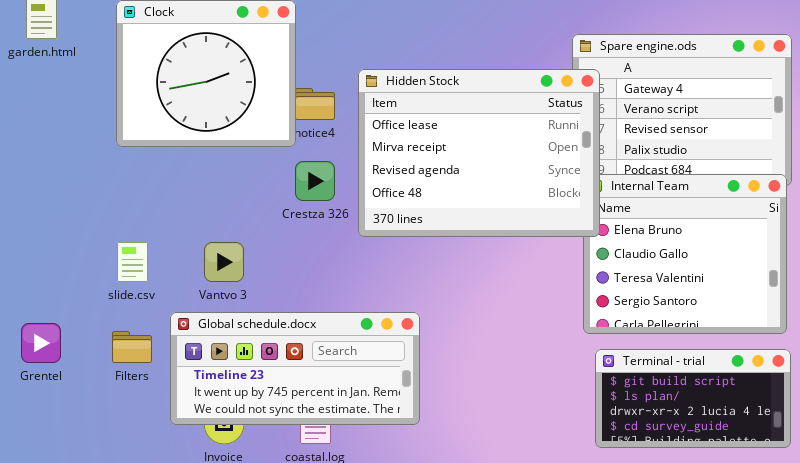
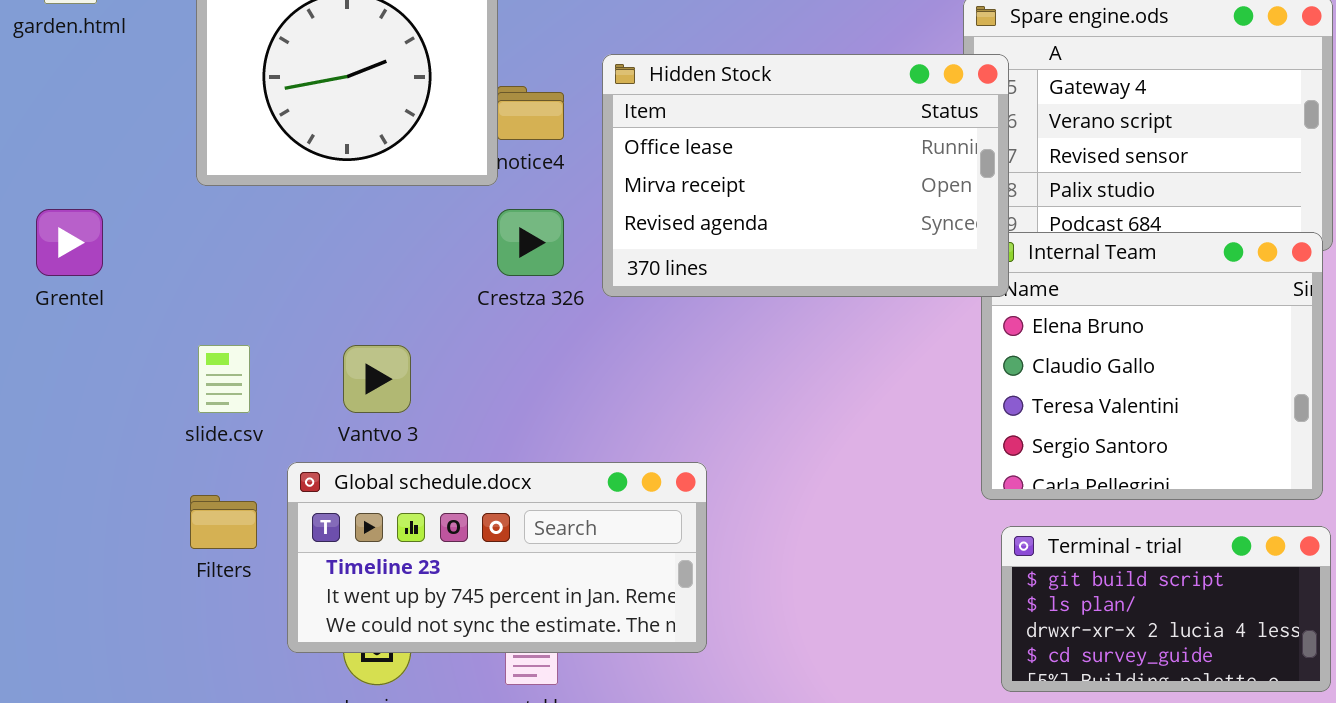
Hidden Stock: [358,69,600,237] -> [602,54,1009,297], resized
Grentel: [21,323,61,363] -> [36,209,103,276], moved

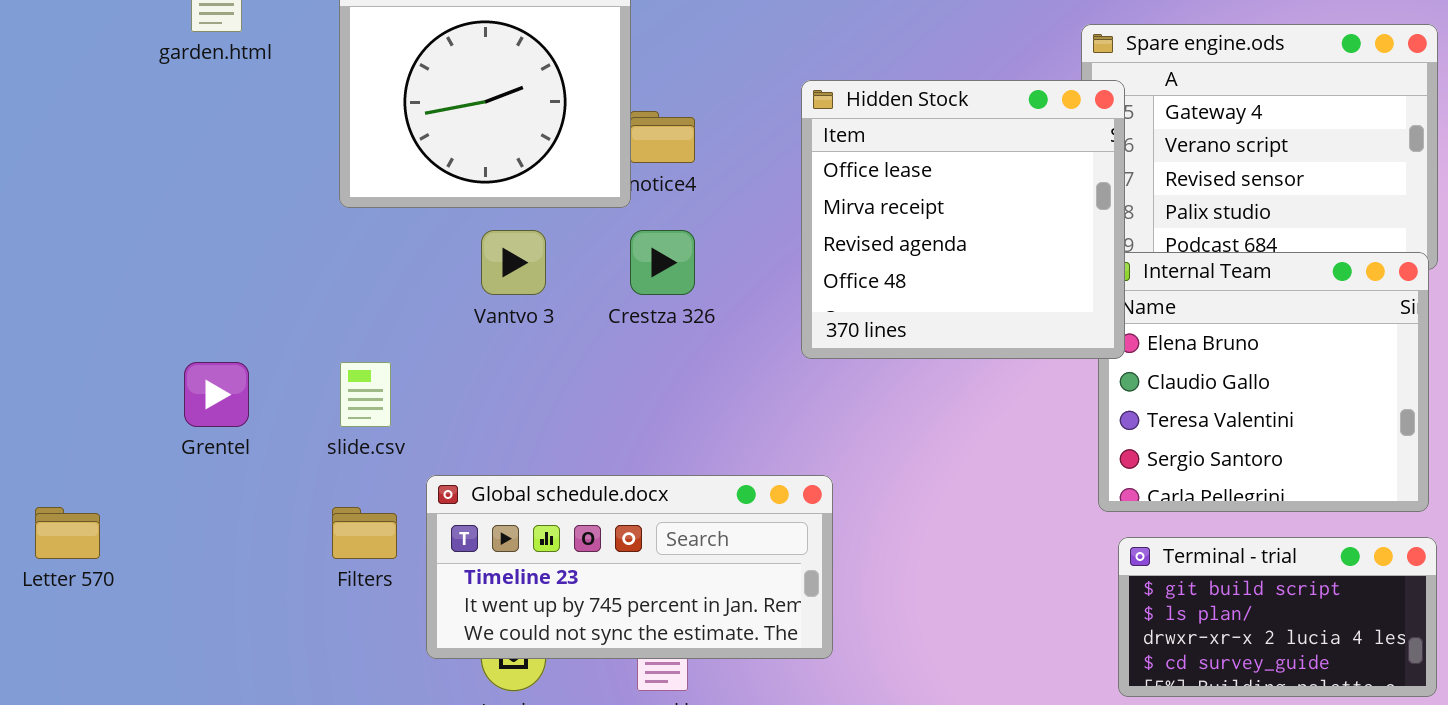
Hidden Stock: [602,54,1009,297] -> [801,80,1125,359], resized
Grentel: [36,209,103,276] -> [184,362,249,427], moved
Vantvo 3: [343,345,411,413] -> [481,230,546,295], moved

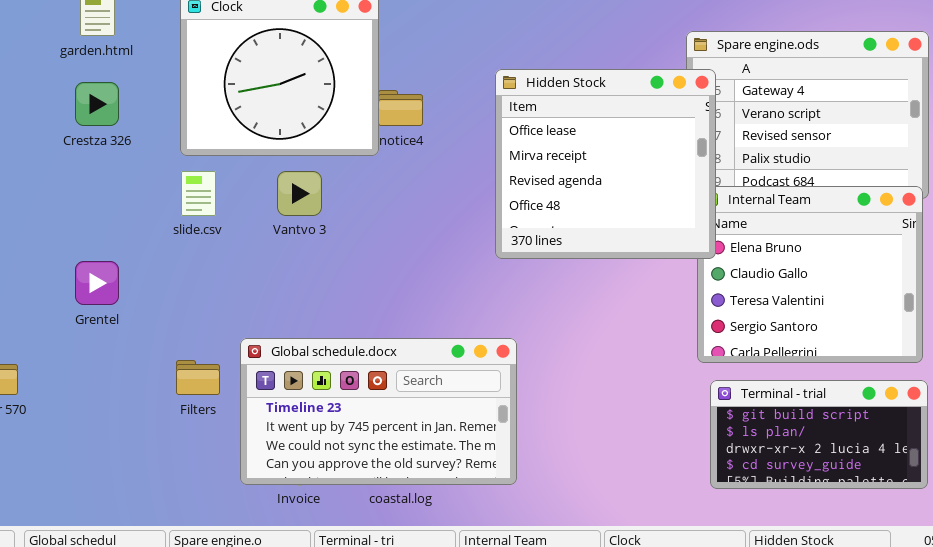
Crestza 326: [630,230,695,295] -> [75,82,119,126], moved
slide.csv: [340,362,391,427] -> [181,171,216,216], moved
Global schedule.docx: [426,475,833,659] -> [240,338,517,485], resized

